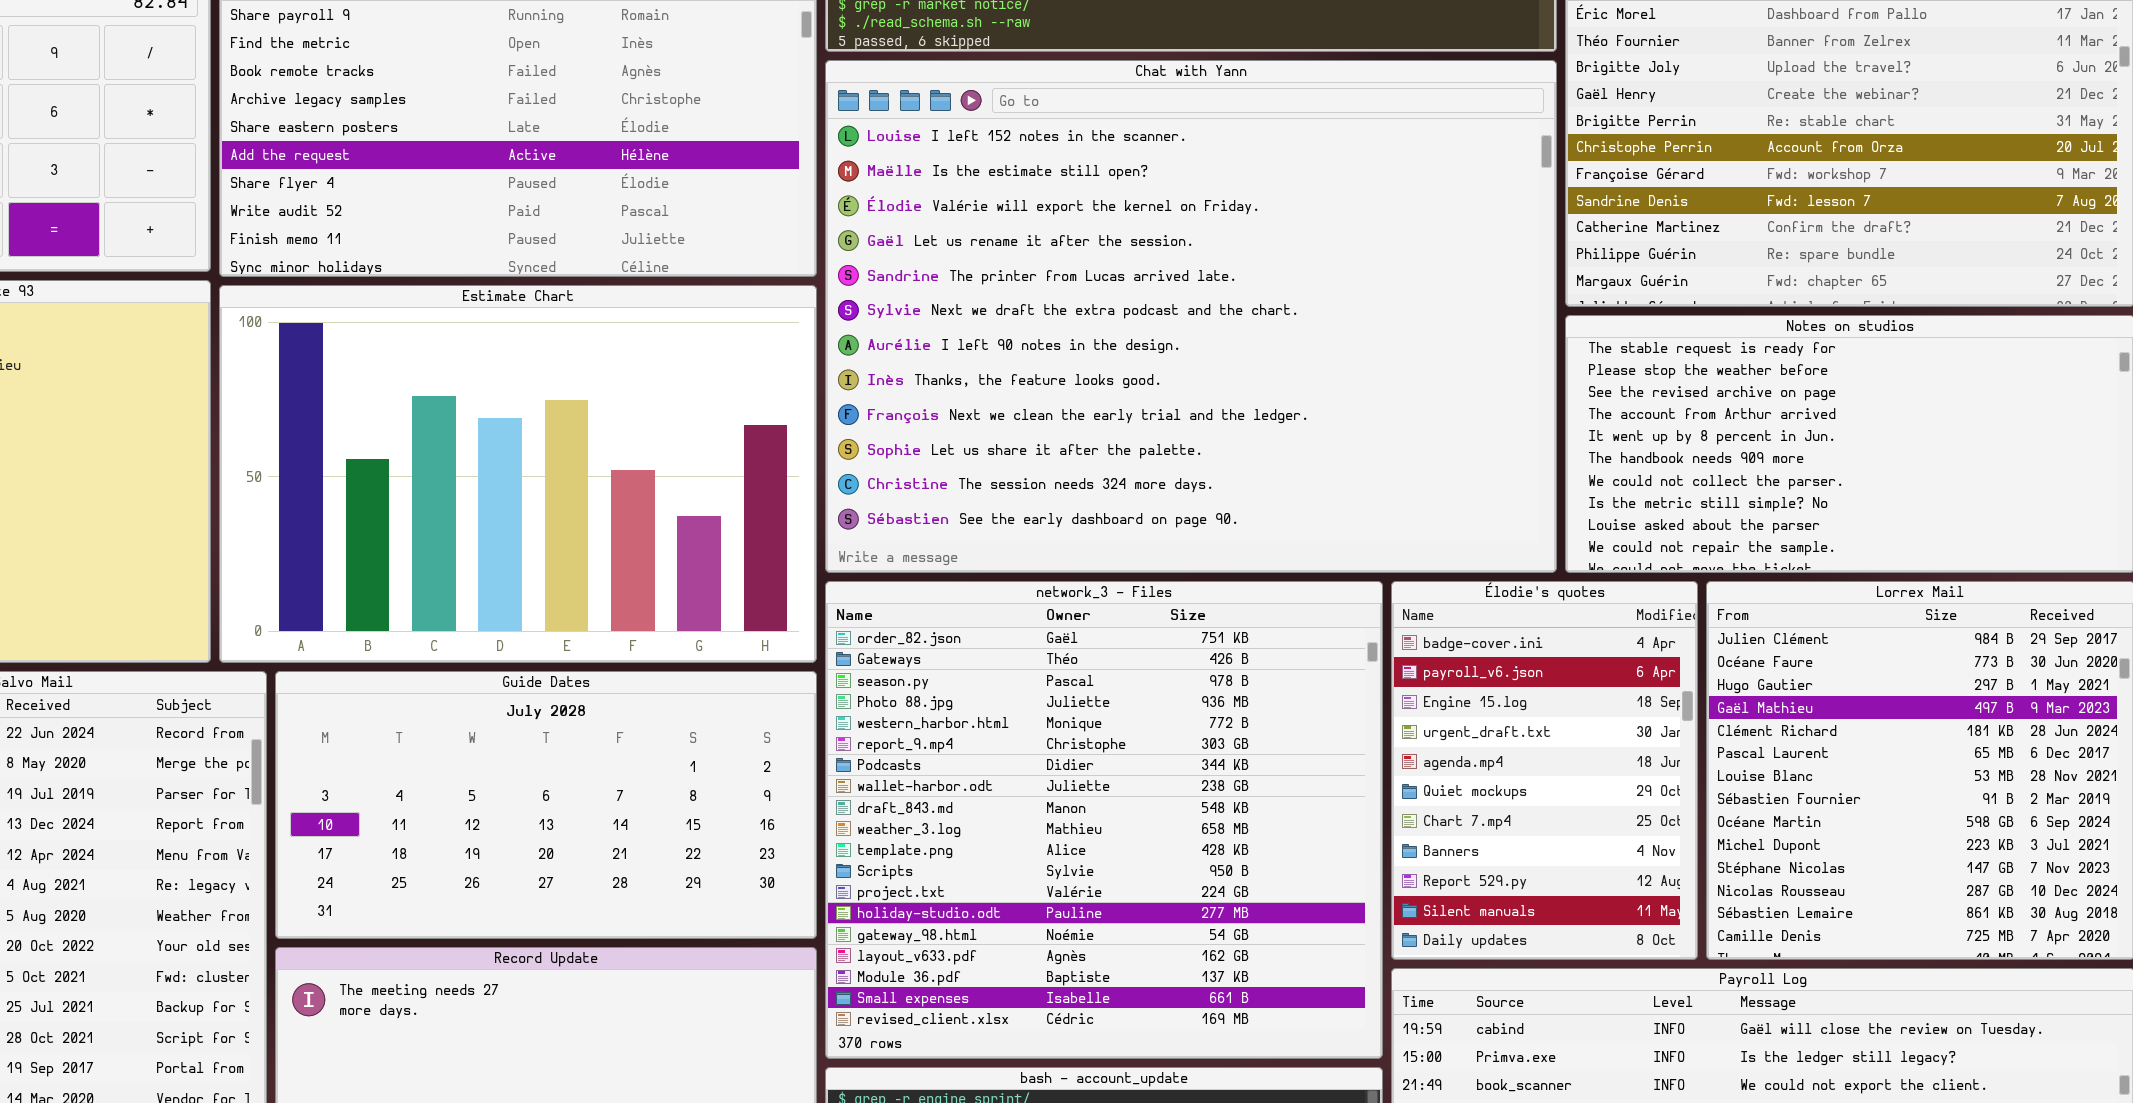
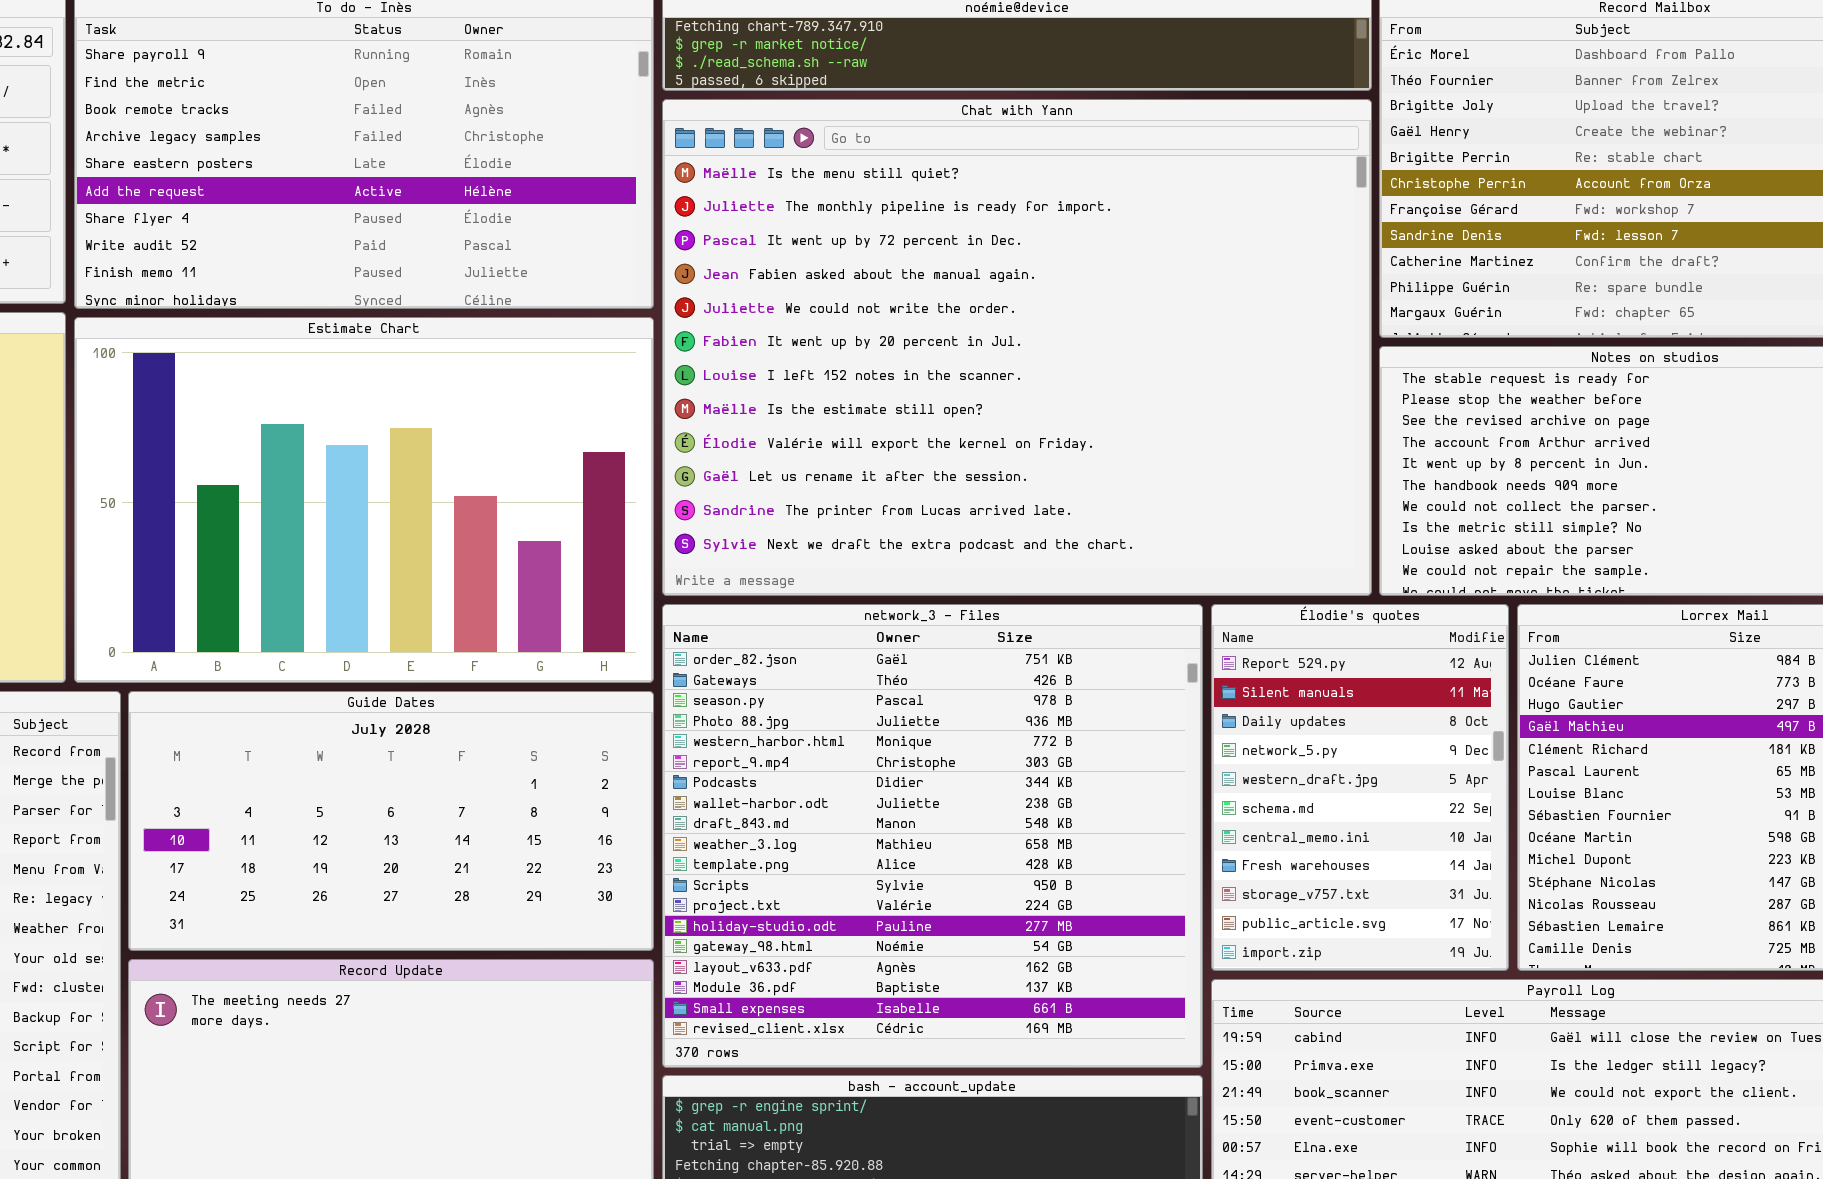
Chat with Yann: [825,60,1557,573] -> [662,99,1372,596], scrolled up 6 rows
Élodie's quotes: [1391,581,1698,960] -> [1211,604,1509,971], scrolled down 8 rows

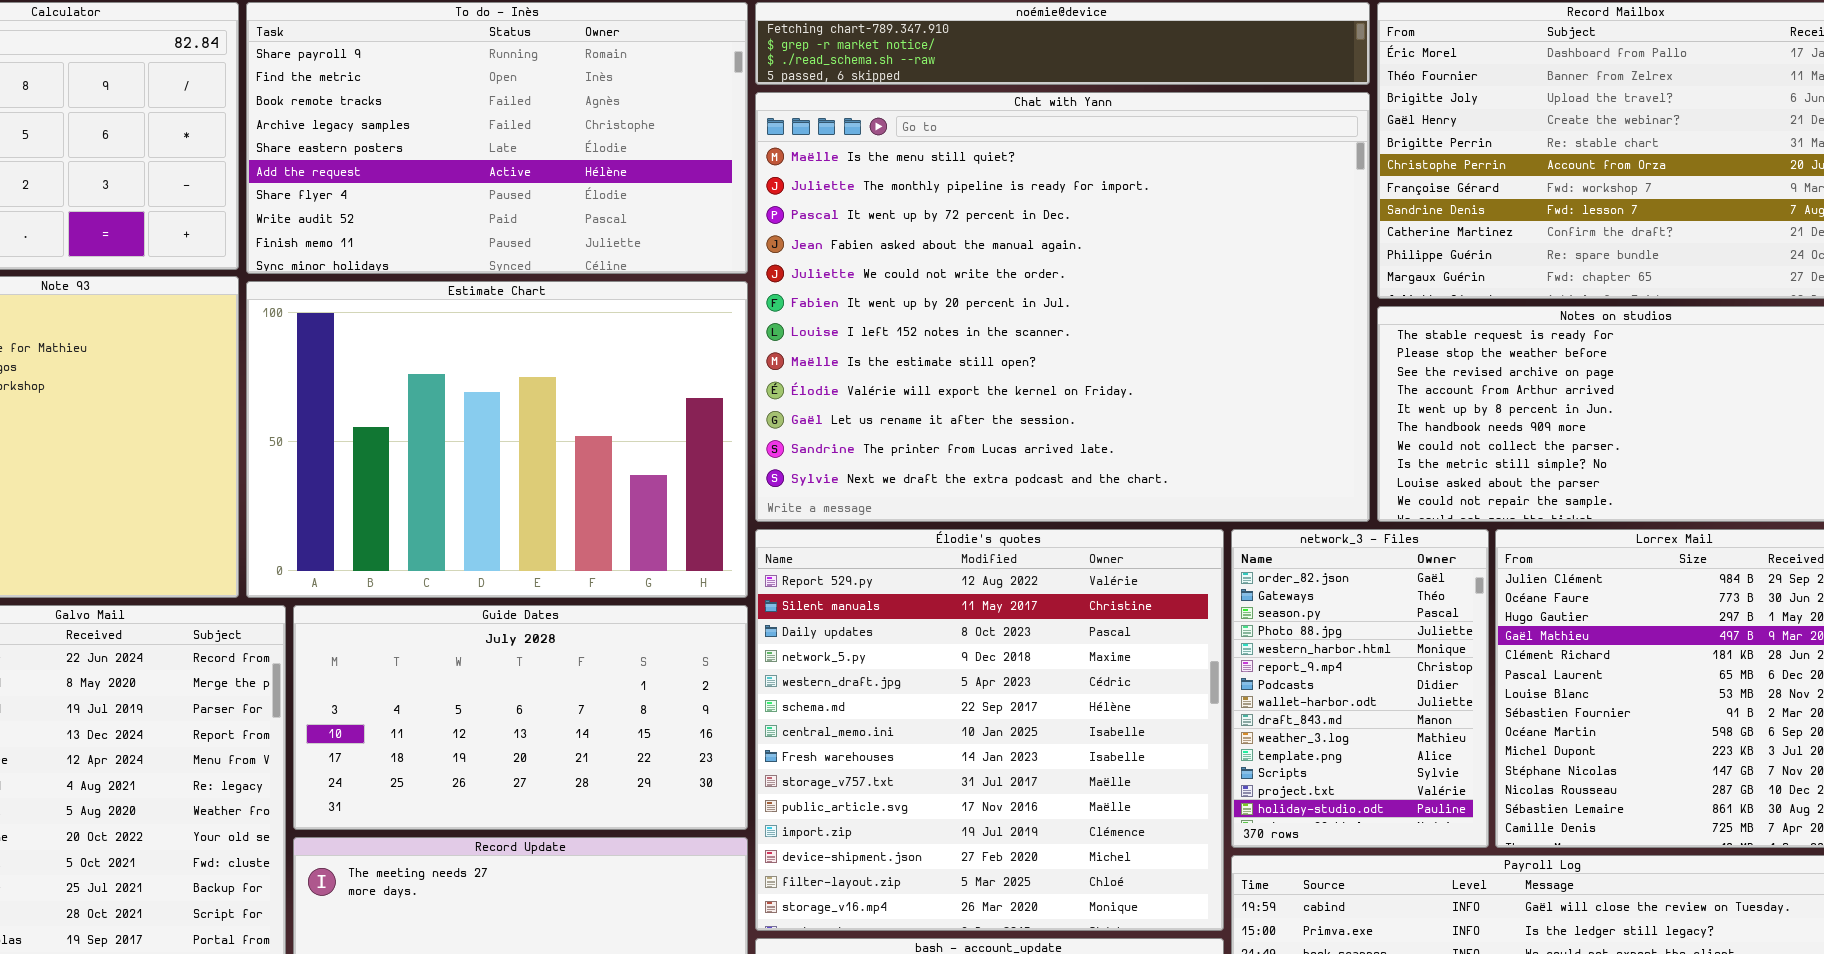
network_3 - Files: [662,604,1203,1068] -> [1231,529,1489,848], moved, resized
Élodie's quotes: [1211,604,1509,971] -> [755,529,1224,931], moved, resized

